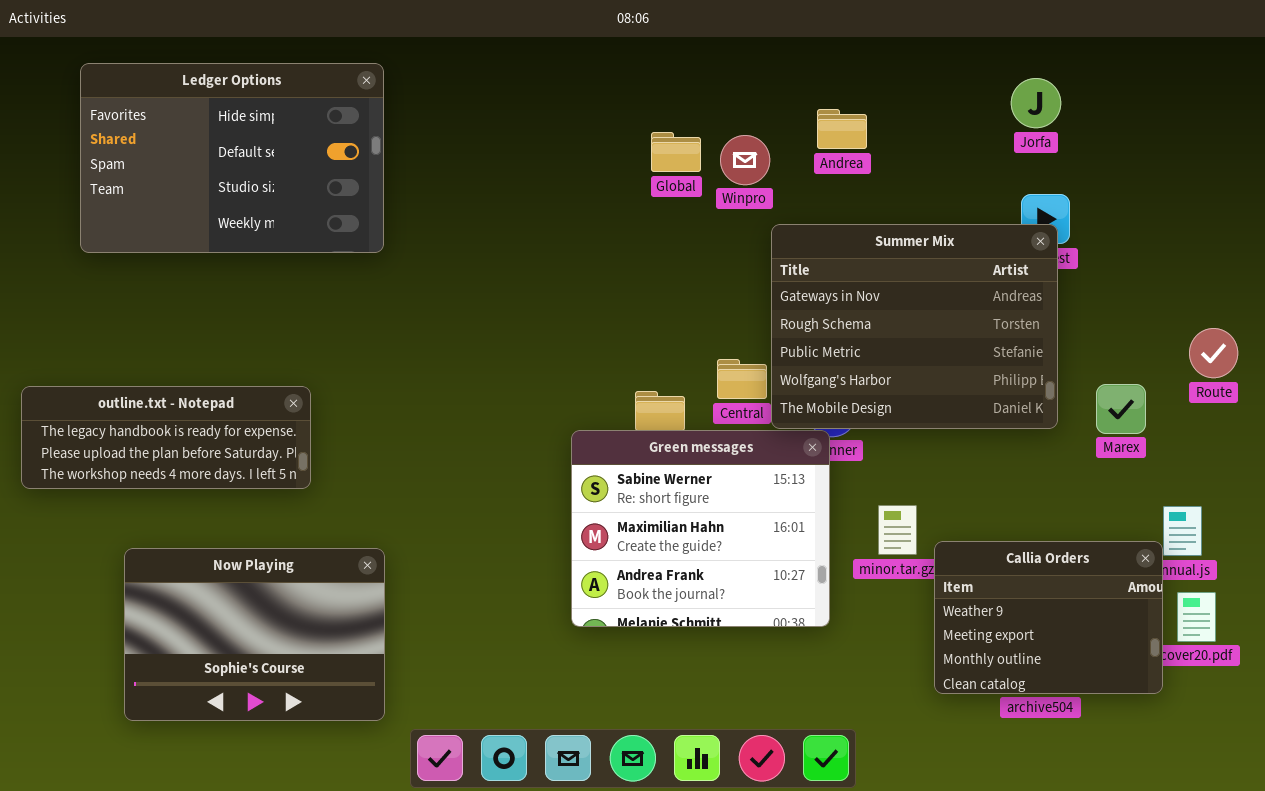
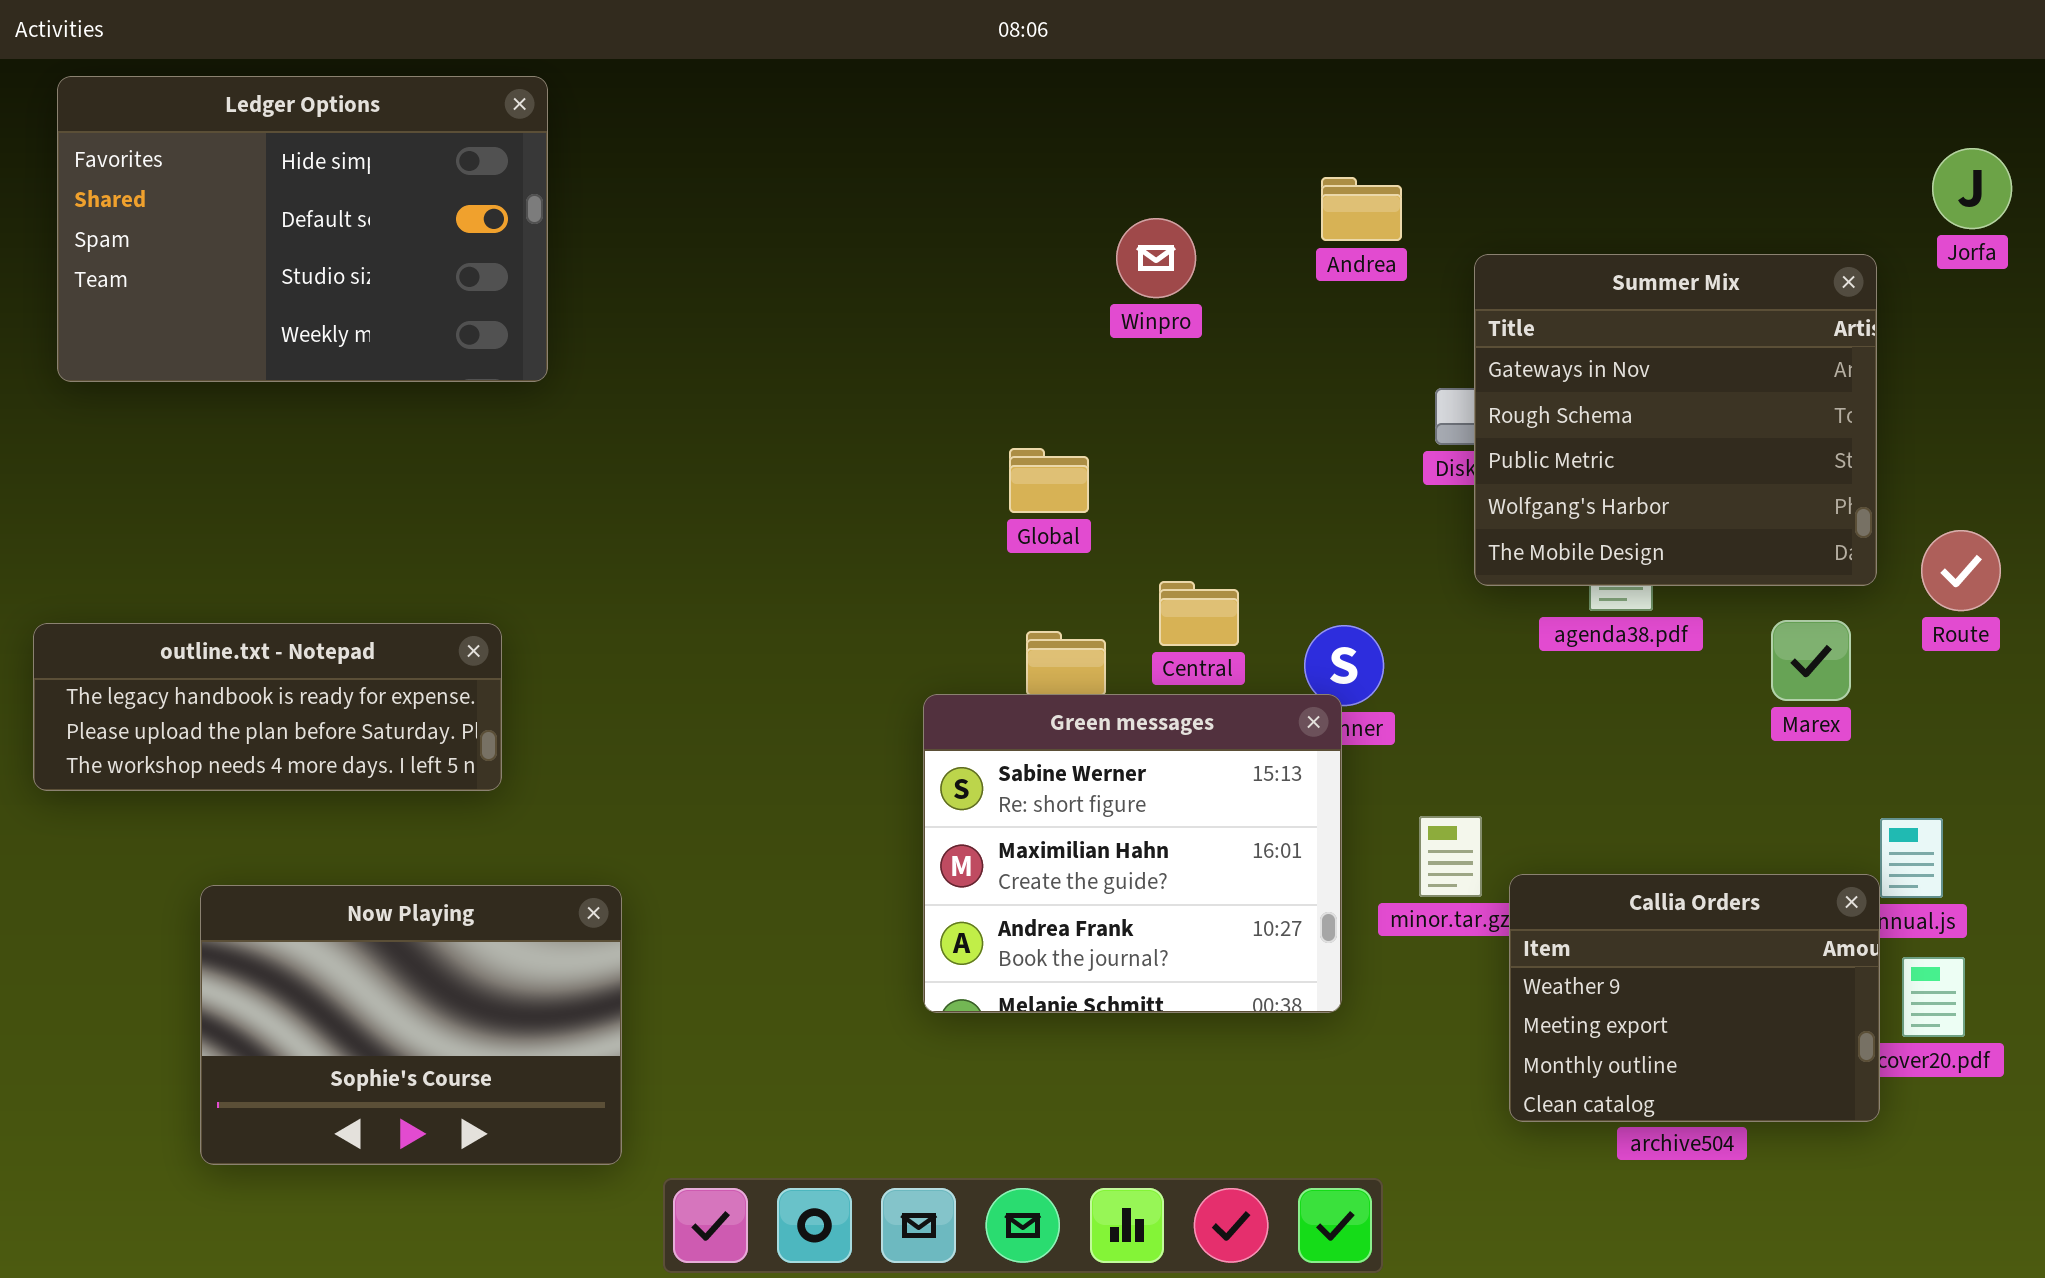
Ledger Options: [80,63,384,253] -> [57,76,548,382], moved
Jorfa: [1011,78,1061,128] -> [1932,148,2012,229], moved
Global: [651,132,701,172] -> [1009,448,1089,513], moved
Winpro: [720,135,770,185] -> [1116,218,1196,298], moved
Summer Mix: [771,224,1058,429] -> [1474,254,1877,586], moved, resized

